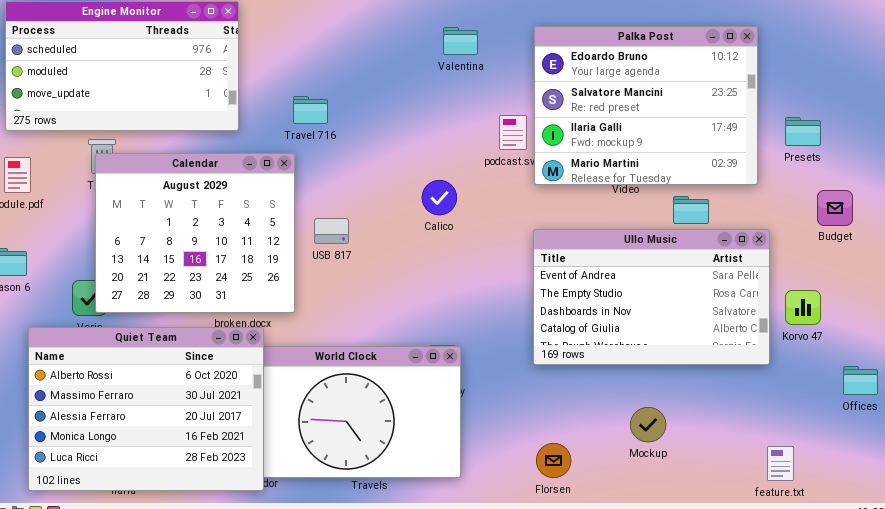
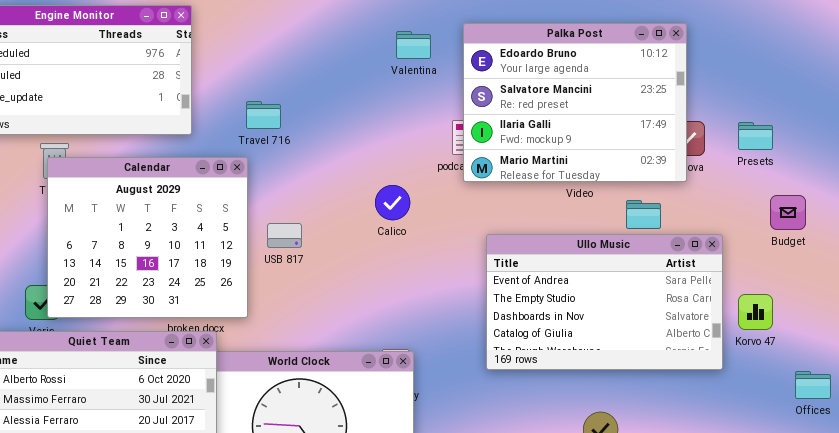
Palka Post: [534,26,758,185] -> [463,23,687,182], moved

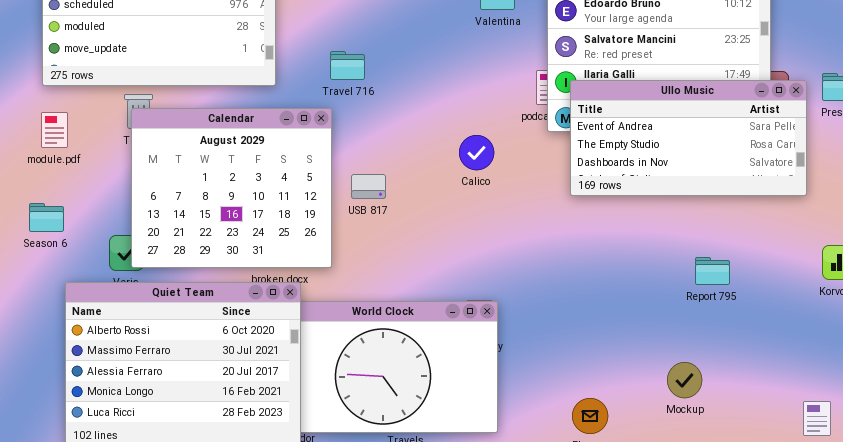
Ullo Music: [486,234,723,370] -> [570,80,807,196], moved, resized

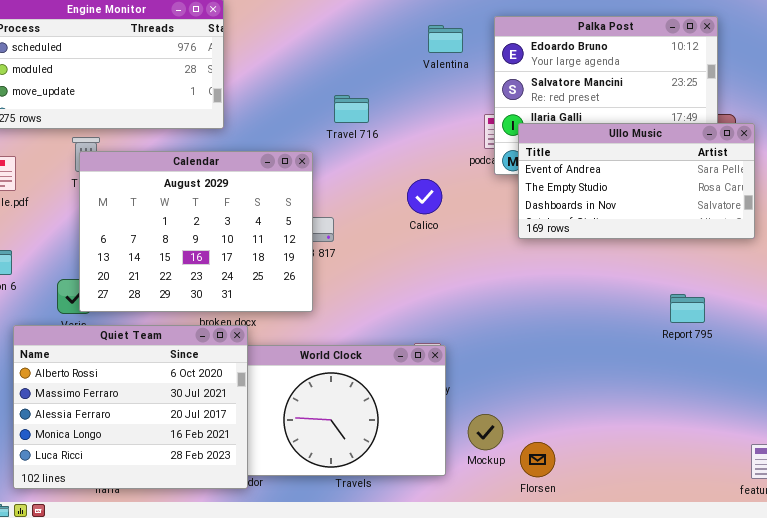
Travel 716: [330,51,365,80] -> [334,95,369,123], moved
Calendar: [131,108,332,268] -> [79,151,313,312], resized
Report 795: [695,257,730,285] -> [670,294,705,323], moved
Mockup: [667,362,702,398] -> [468,414,503,450], moved

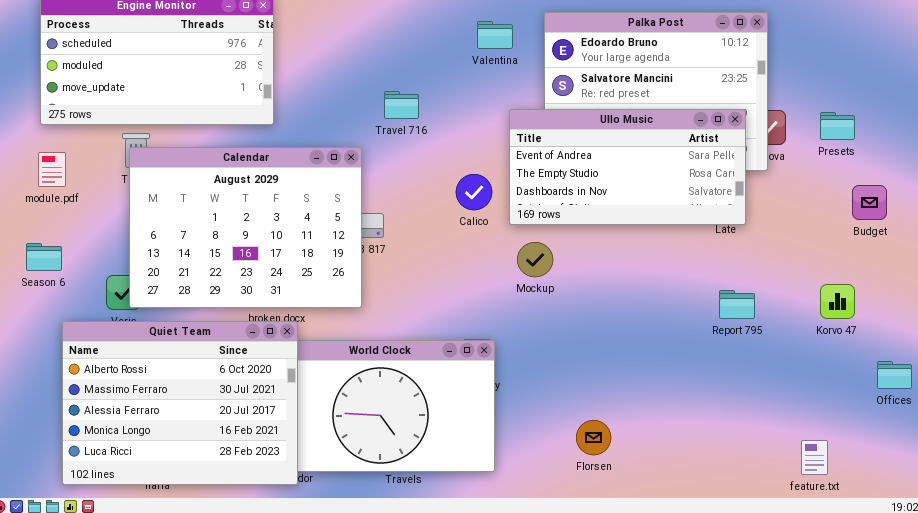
Ullo Music: [518,123,755,239] -> [509,109,746,225], moved
Mockup: [468,414,503,450] -> [517,242,553,277], moved
Florsen: [520,442,555,477] -> [576,420,611,455], moved

